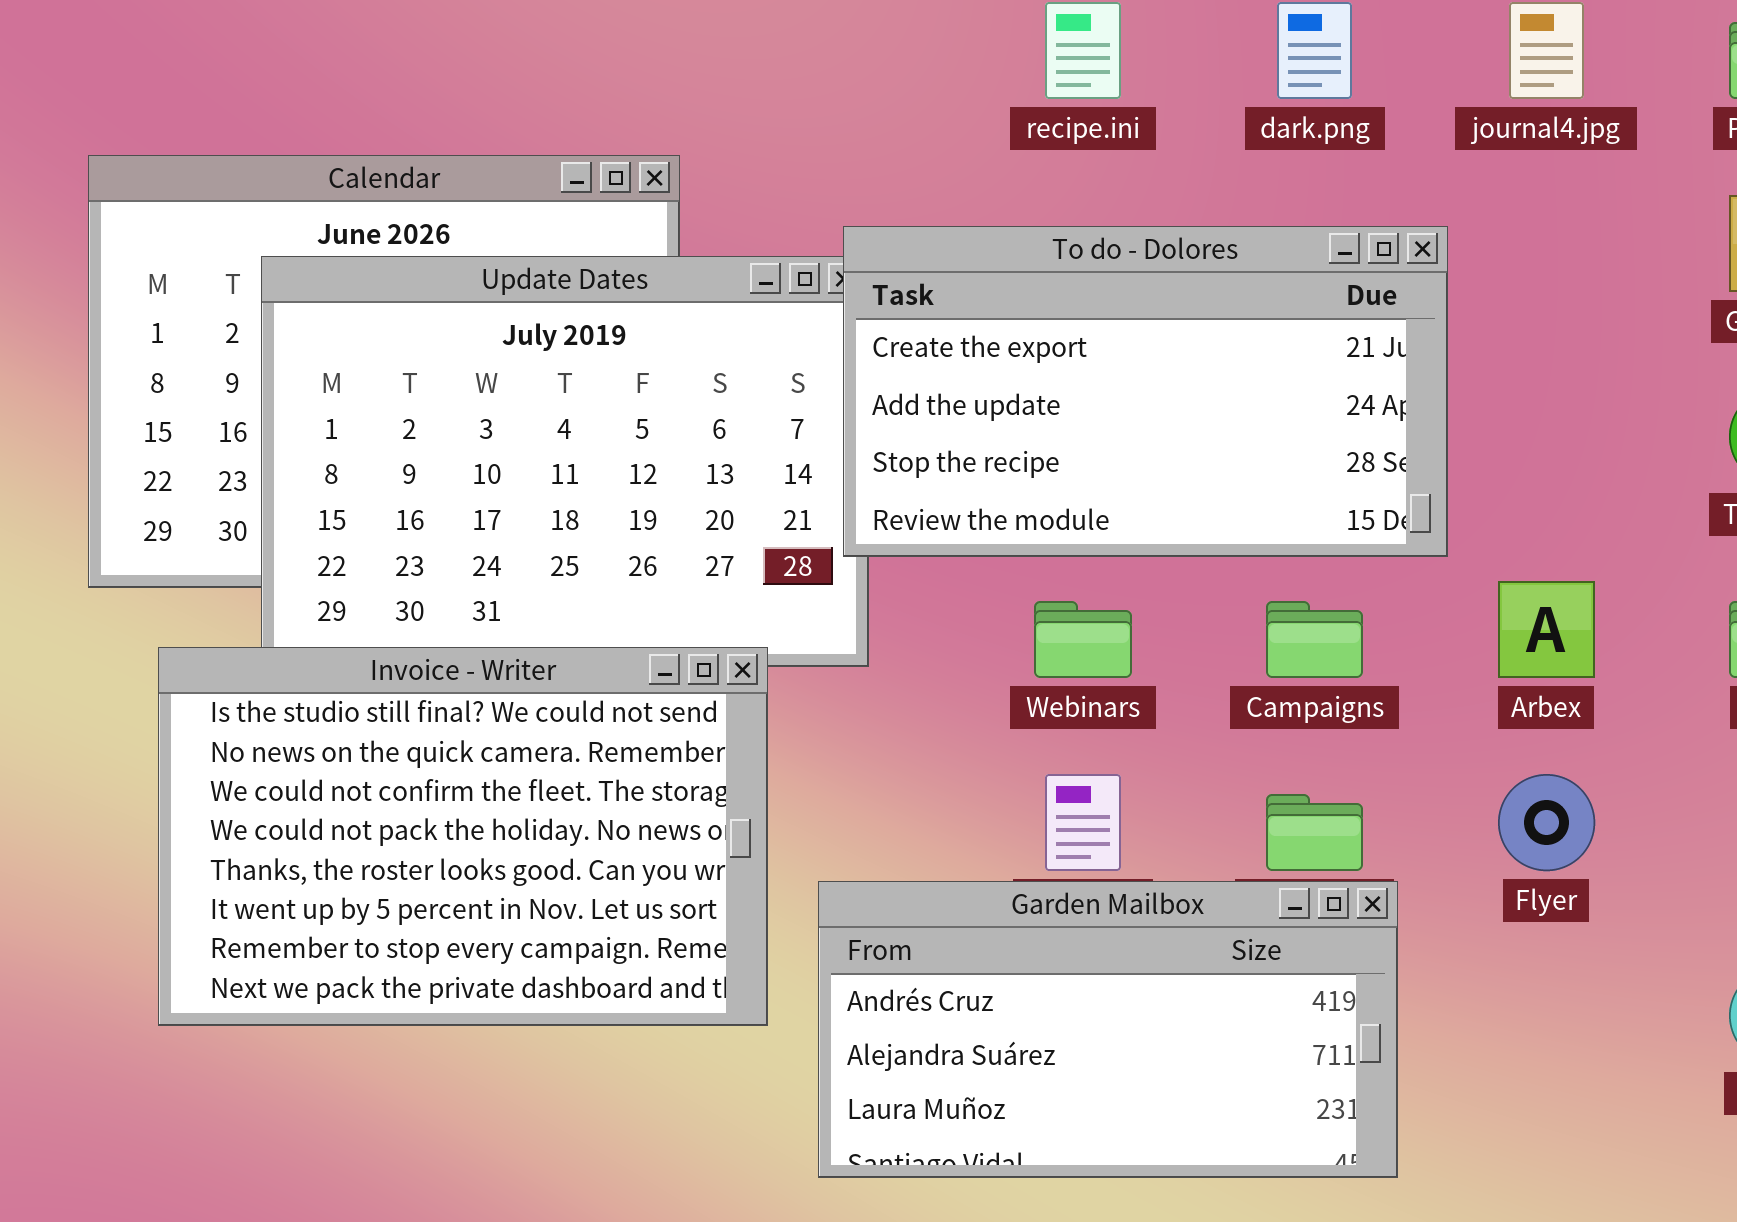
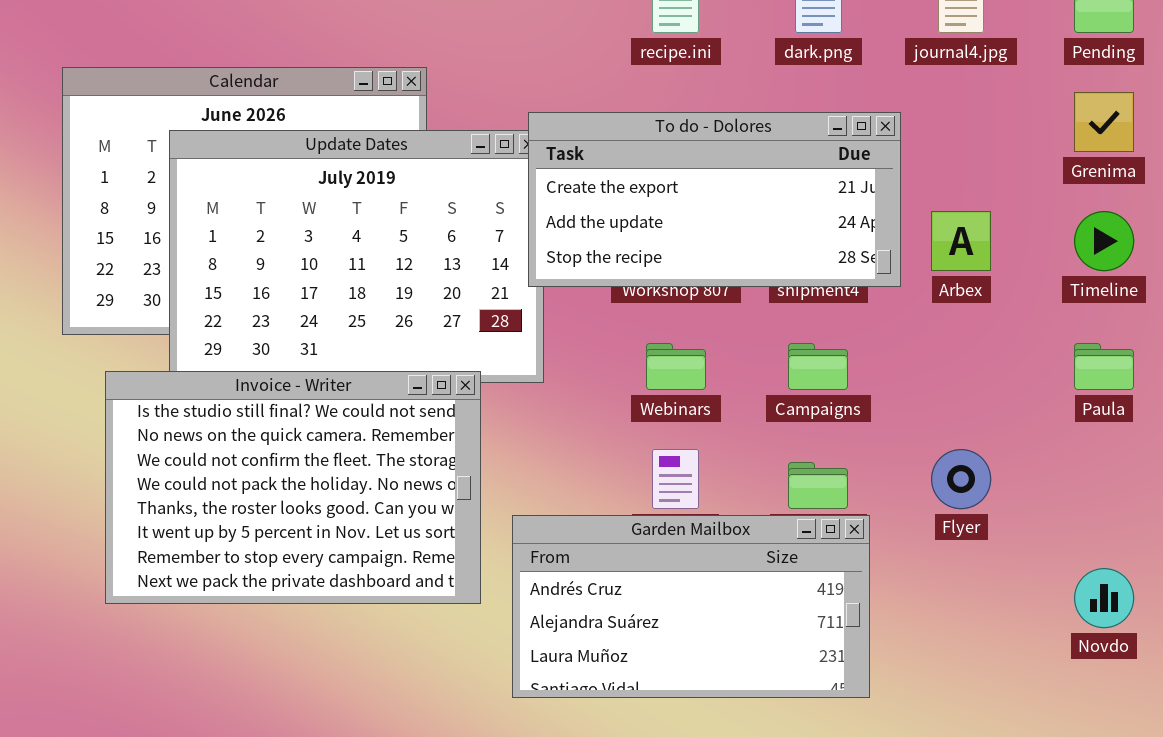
To do - Dolores: [843,226,1448,557] -> [528,112,901,287], resized
Arbex: [1498,581,1595,678] -> [931,211,991,271], moved

